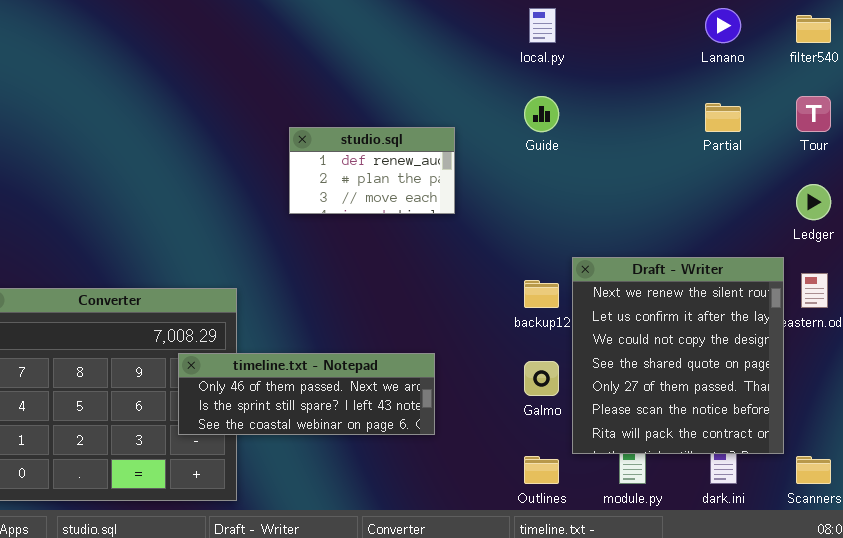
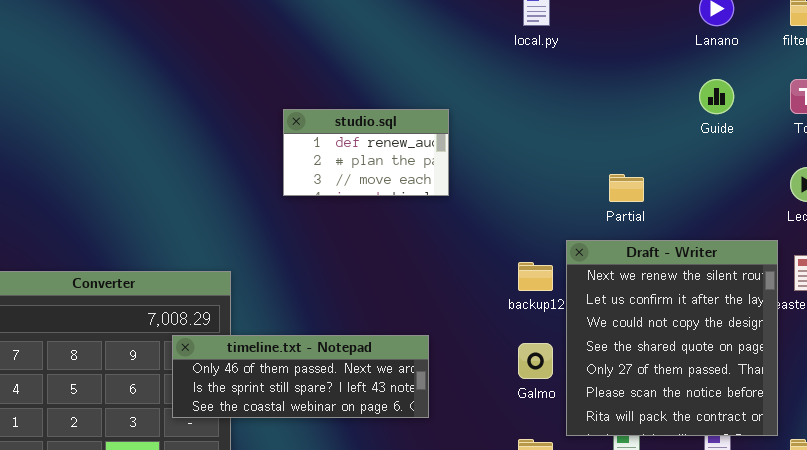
Guide: [524,96,559,132] -> [699,79,734,114], moved
Partial: [705,103,741,132] -> [609,174,644,202], moved

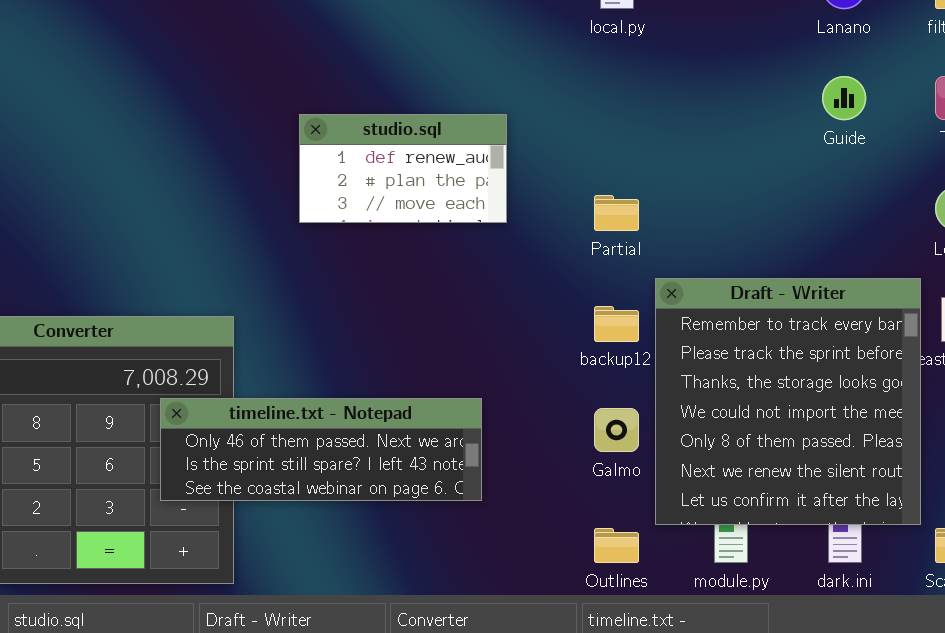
Partial: [609,174,644,202] -> [594,195,639,231], moved
Draft - Writer: [566,240,778,436] -> [655,278,921,525], scrolled up 5 rows

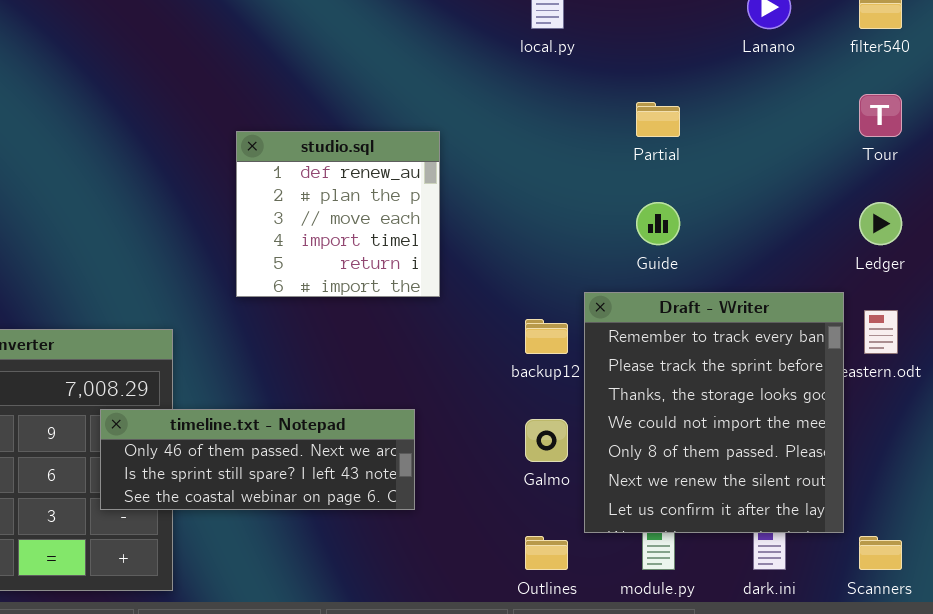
Guide: [822,76,866,120] -> [636,202,680,245], moved
studio.sql: [299,114,507,223] -> [236,131,440,297], resized
Partial: [594,195,639,231] -> [636,102,680,137], moved

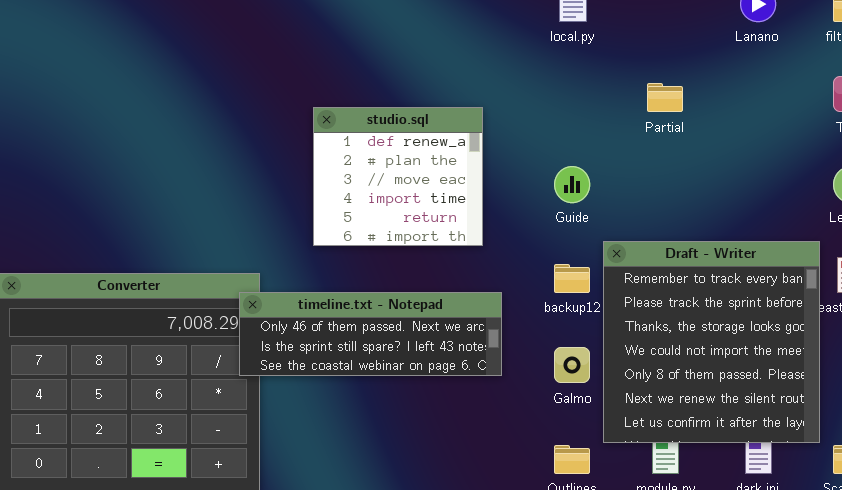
Guide: [636,202,680,245] -> [554,166,590,203], moved
timeline.txt - Notepad: [100,409,415,510] -> [239,292,502,376], moved

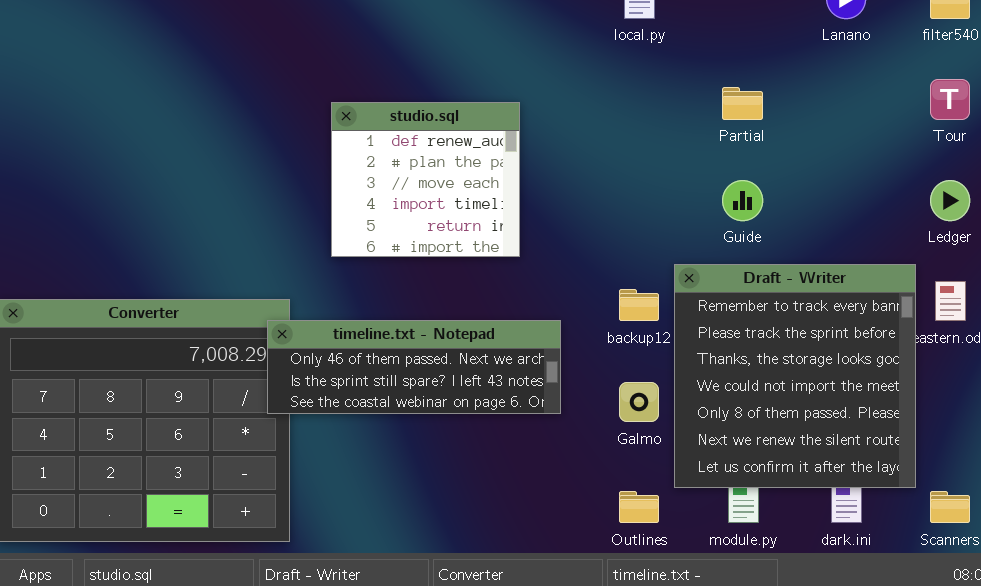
studio.sql: [313,107,483,246] -> [331,102,520,257], moved
Guide: [554,166,590,203] -> [722,180,763,221], moved

